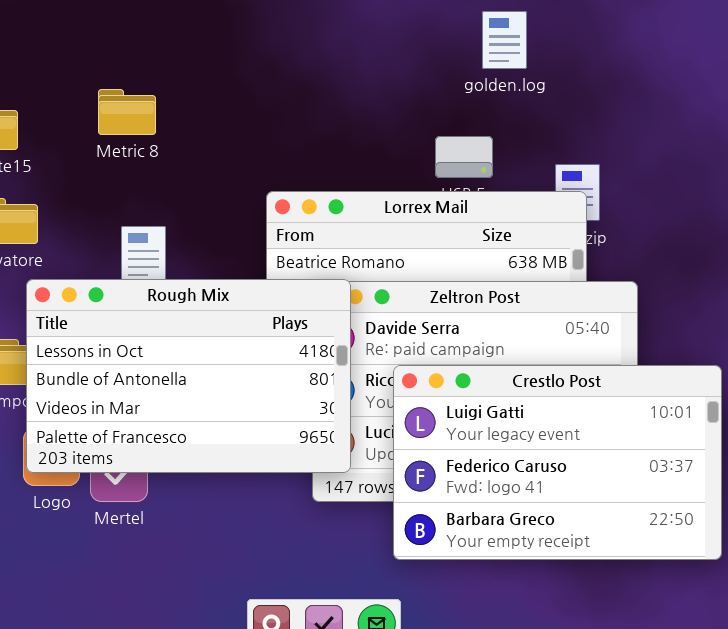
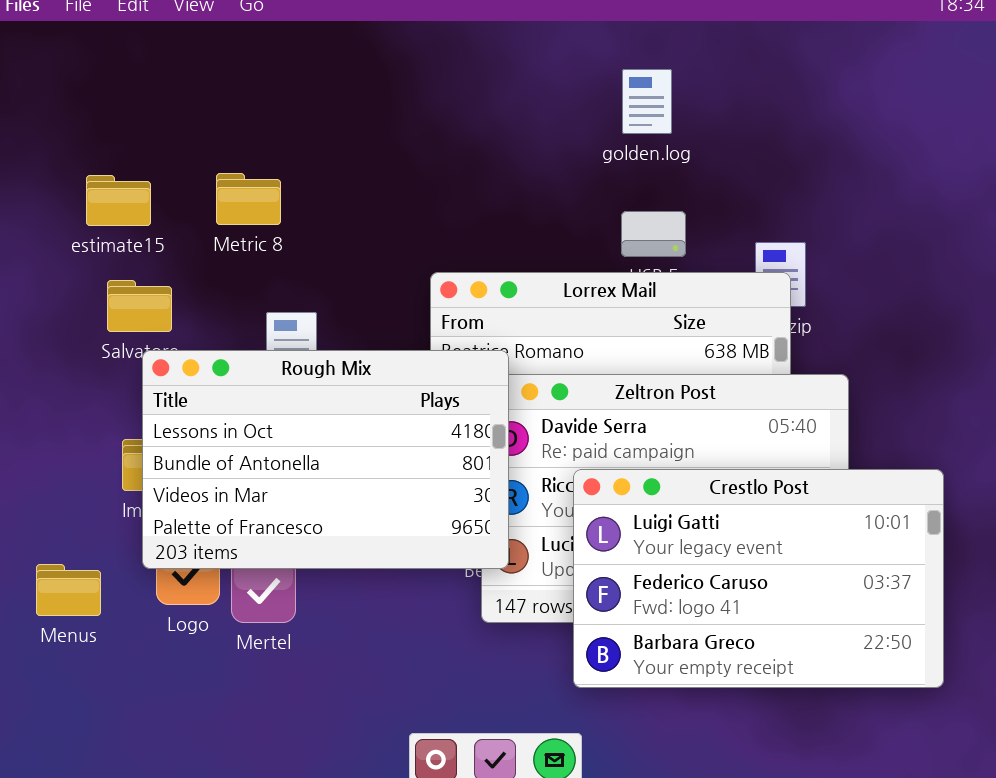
golden.log: [482,11,527,69] -> [622,69,672,134], moved
Metric 8: [98,89,156,135] -> [216,173,281,225], moved
Rough Mix: [26,279,351,473] -> [142,350,509,569], moved

